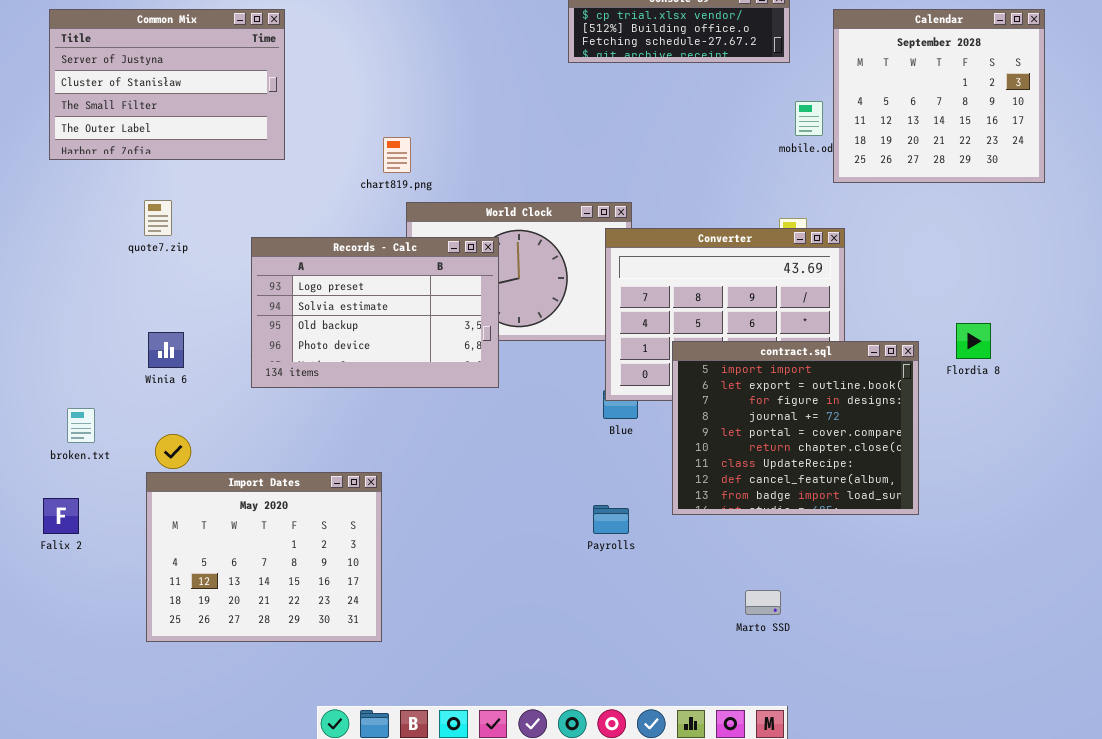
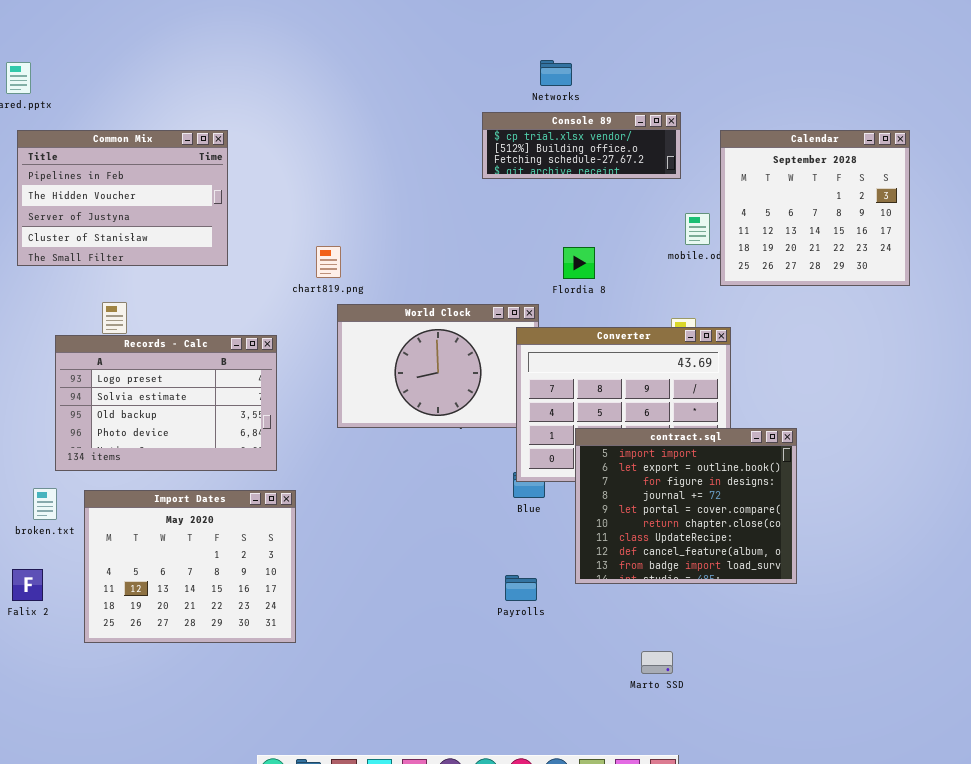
Common Mix: [49,9,285,160] -> [17,130,228,266], scrolled up 2 rows
Records - Calc: [251,237,499,388] -> [55,335,277,471], moved
Flordia 8: [956,323,991,359] -> [563,247,595,279], moved
Import Dates: [146,472,382,642] -> [84,490,296,643], moved

